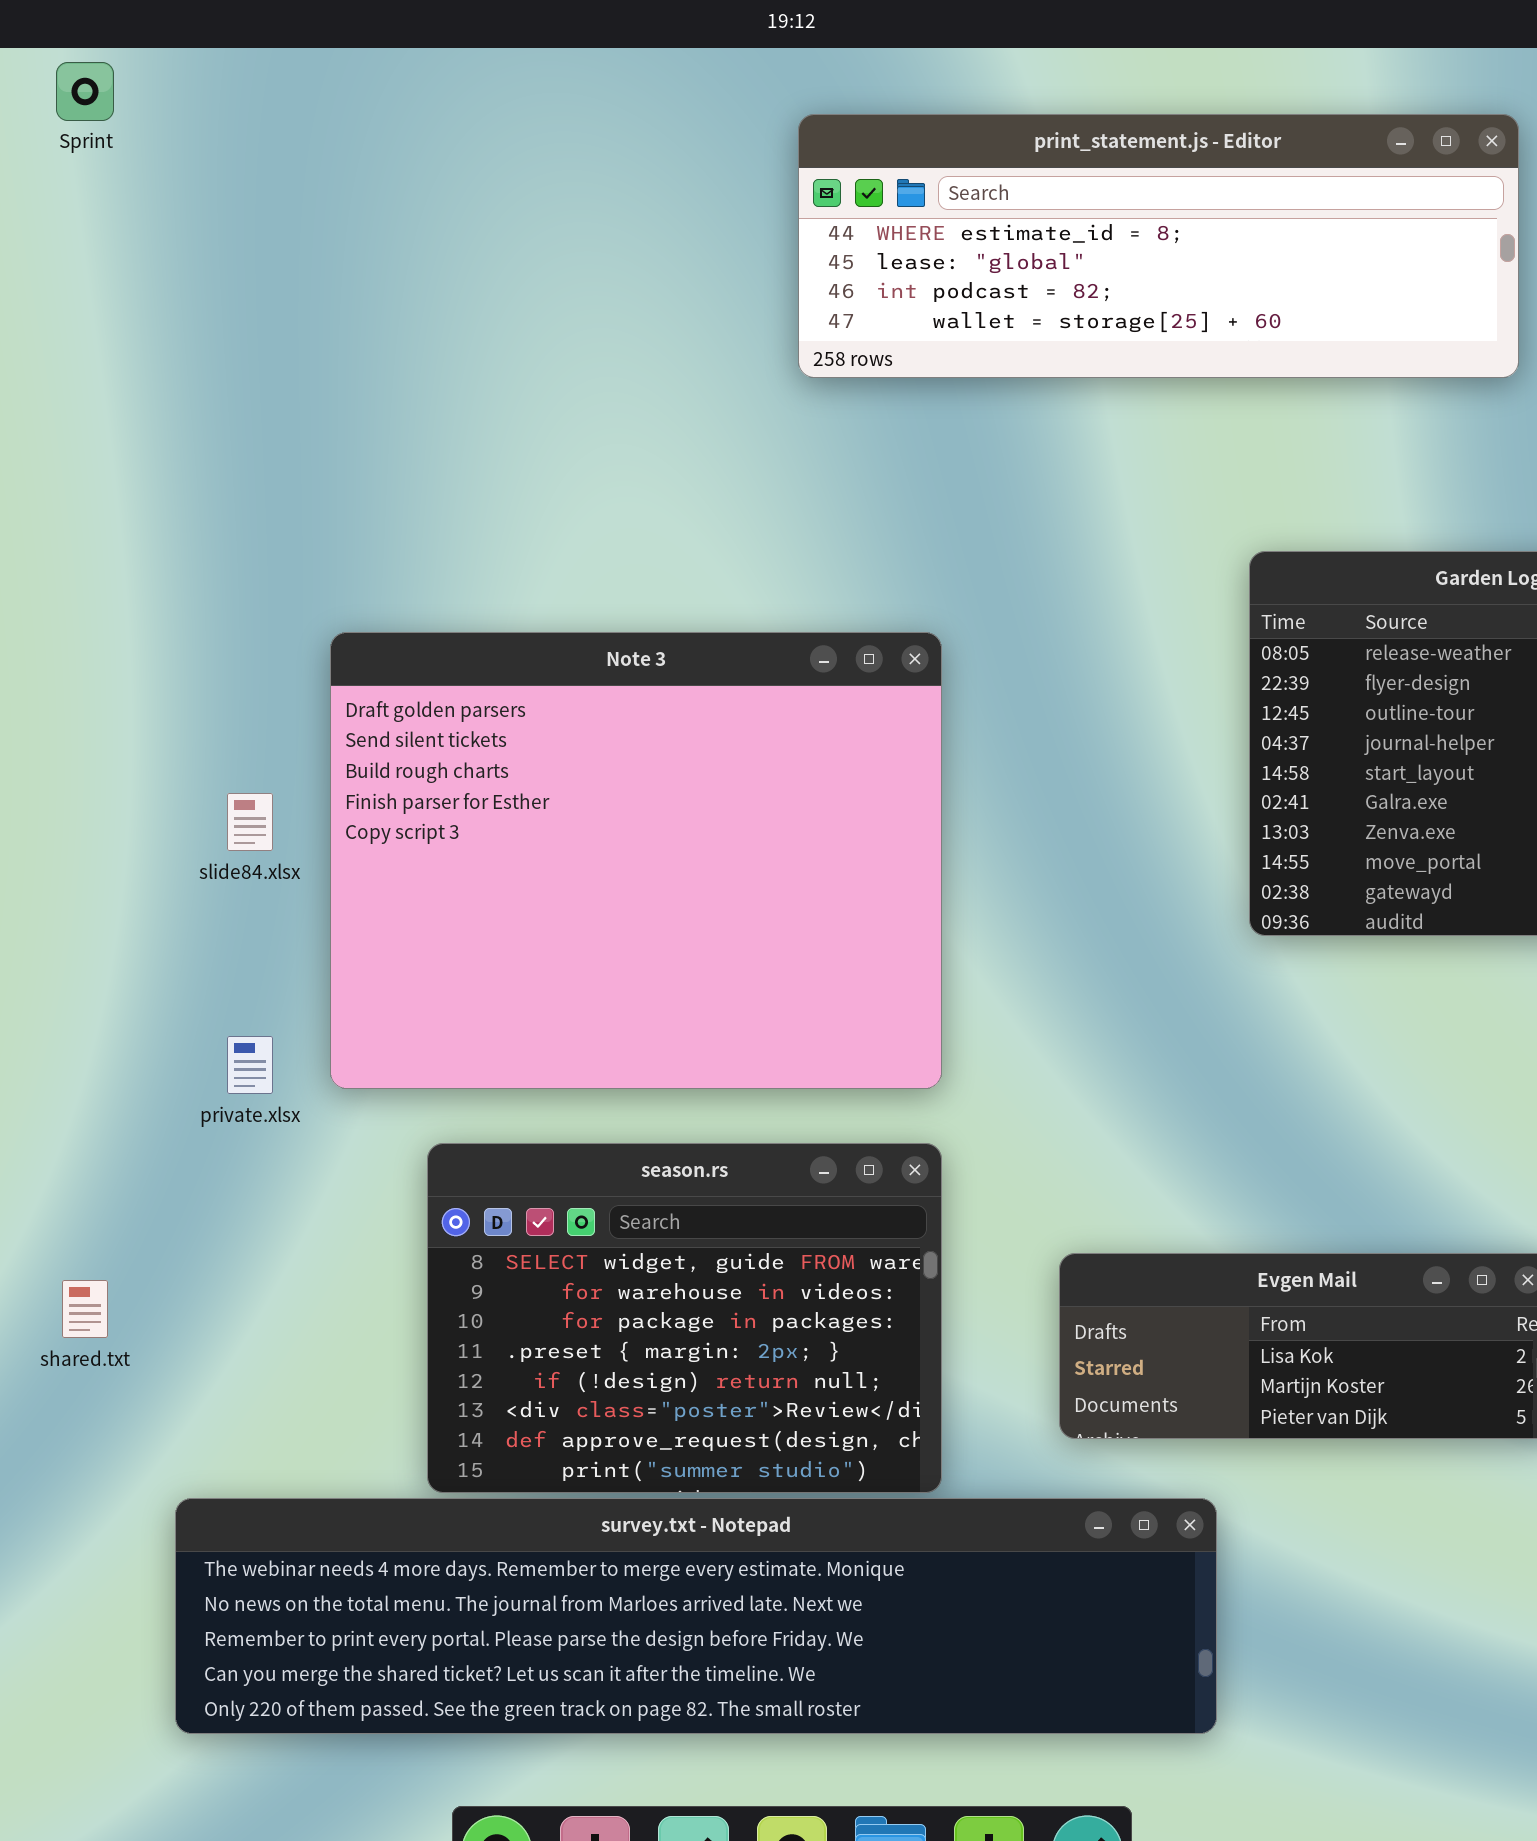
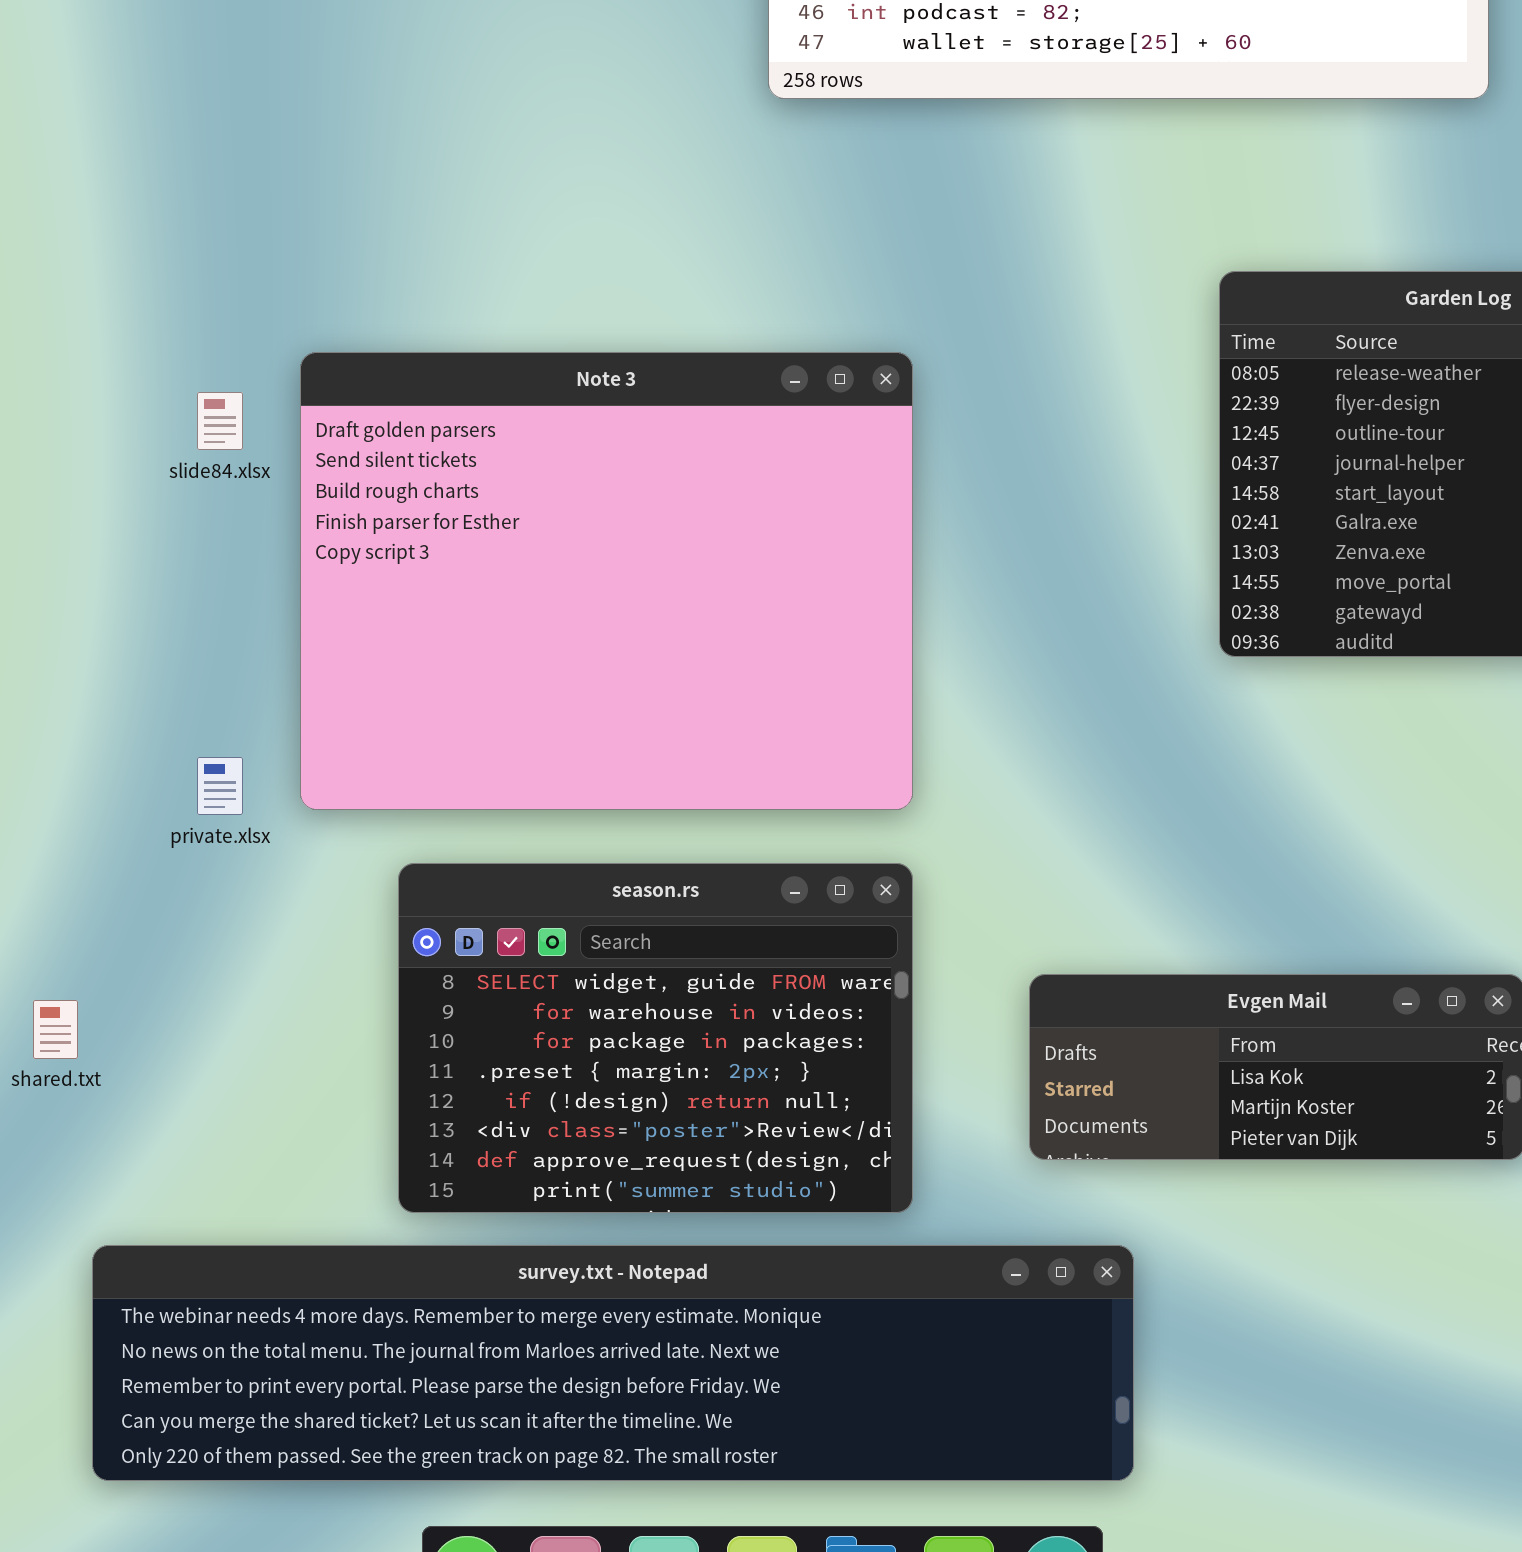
slide84.xlsx: [227,793,273,851] -> [197,392,243,450], moved
survey.txt - Notepad: [175,1498,1217,1734] -> [92,1245,1134,1481], moved

